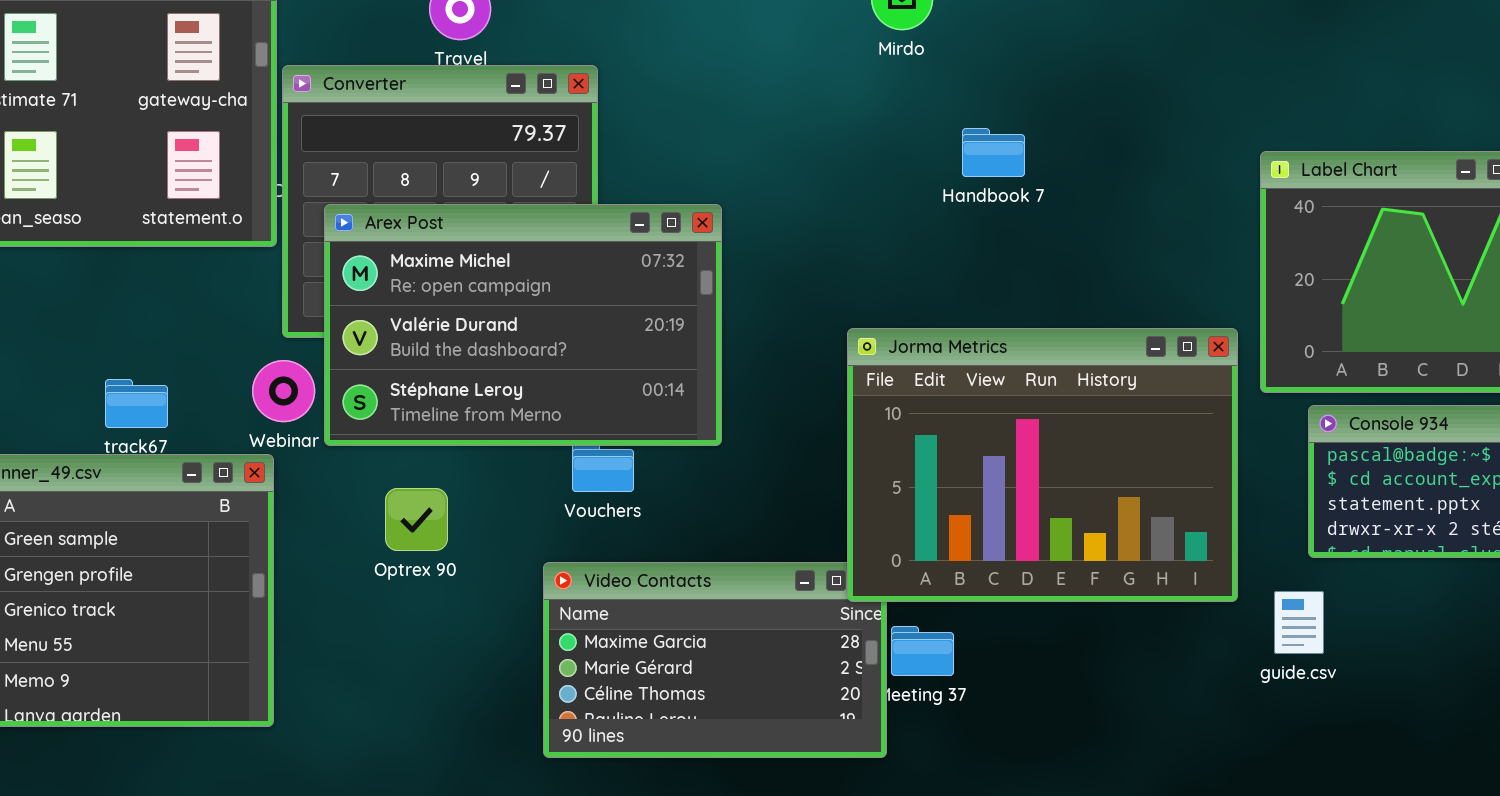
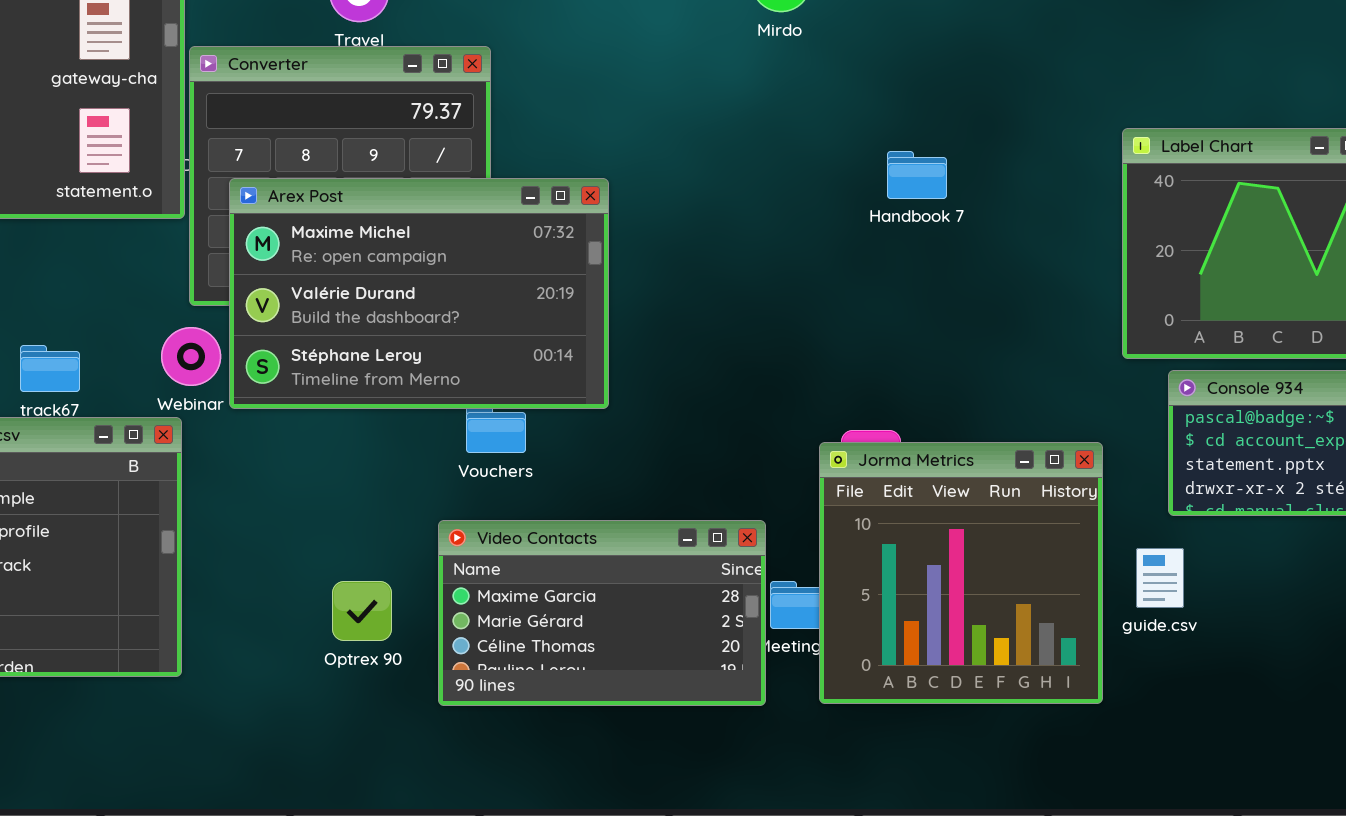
Handbook 7: [962,128,1025,177] -> [887,151,947,199], moved
Jorma Metrics: [847,328,1238,602] -> [819,442,1103,704], moved, resized
Optrex 90: [385,488,448,551] -> [332,581,392,641], moved

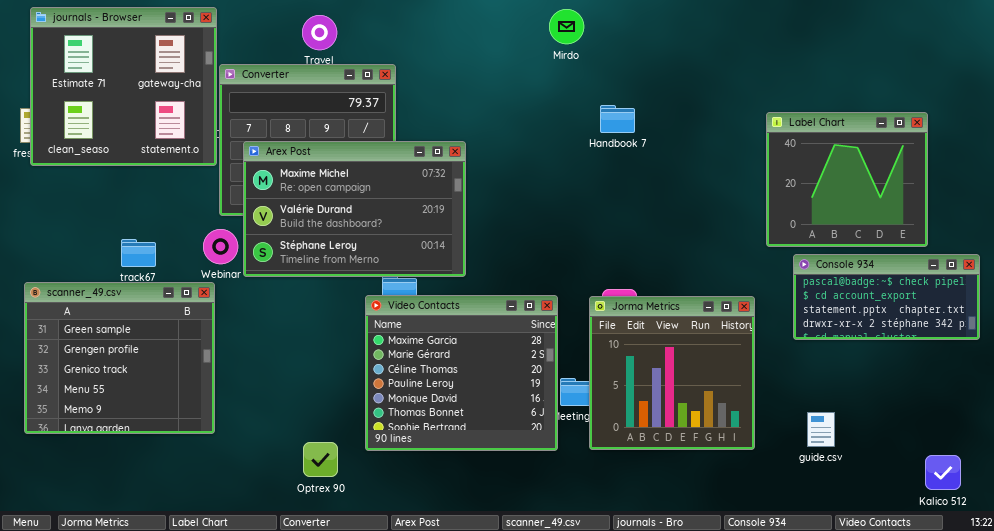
Handbook 7: [887,151,947,199] -> [600,105,635,133], moved
Video Contacts: [438,520,766,706] -> [365,295,558,451], resized
guide.csv: [1136,548,1184,608] -> [807,412,835,447], moved
Optrex 90: [332,581,392,641] -> [303,442,338,477], moved

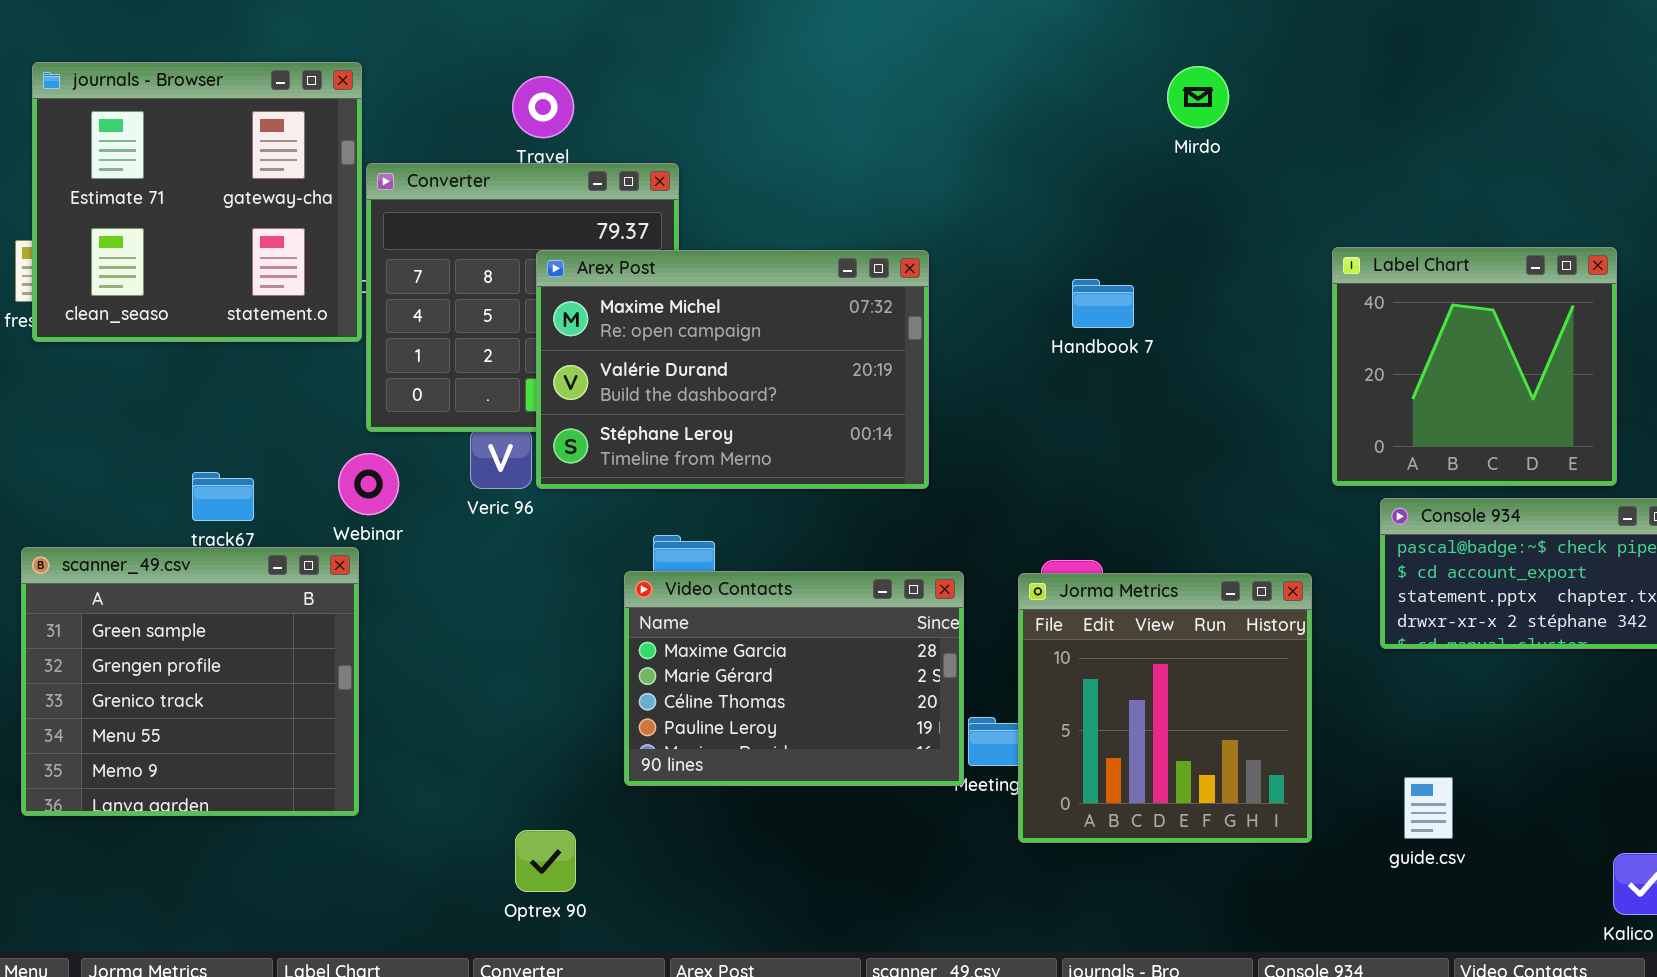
Mirdo: [549,9,584,44] -> [1167,66,1229,128], moved
Handbook 7: [600,105,635,133] -> [1072,279,1134,328], moved
Arex Post: [243,141,466,277] -> [536,250,929,489], moved
Video Contacts: [365,295,558,451] -> [624,571,964,786], resized

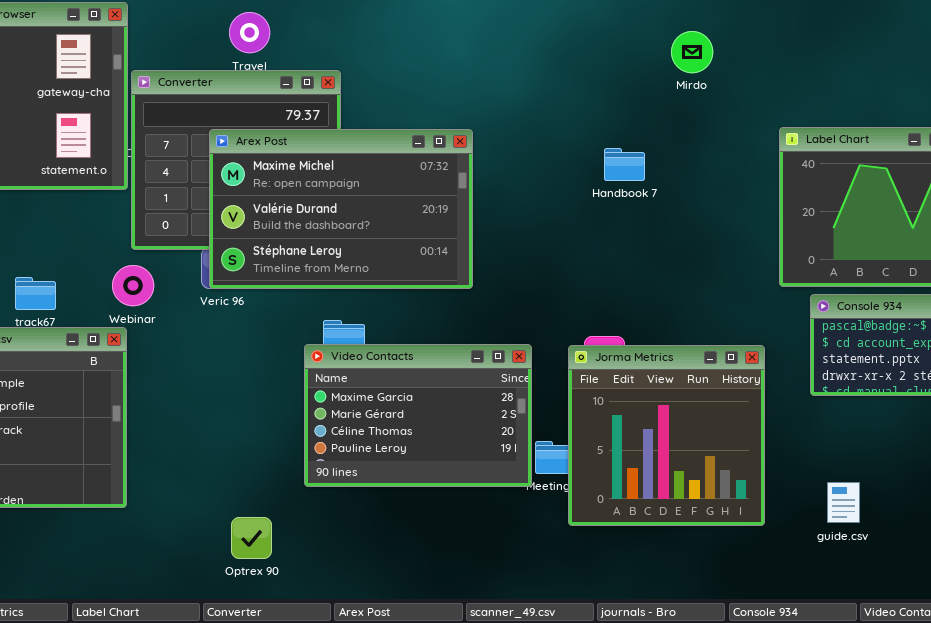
Mirdo: [1167,66,1229,128] -> [671,31,713,73], moved
Arex Post: [536,250,929,489] -> [209,129,473,289], moved

